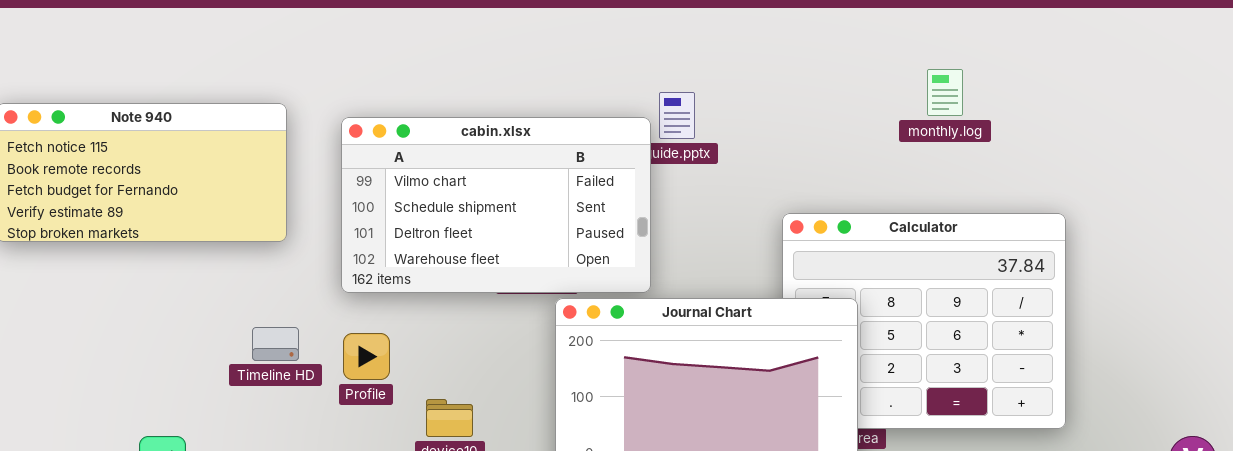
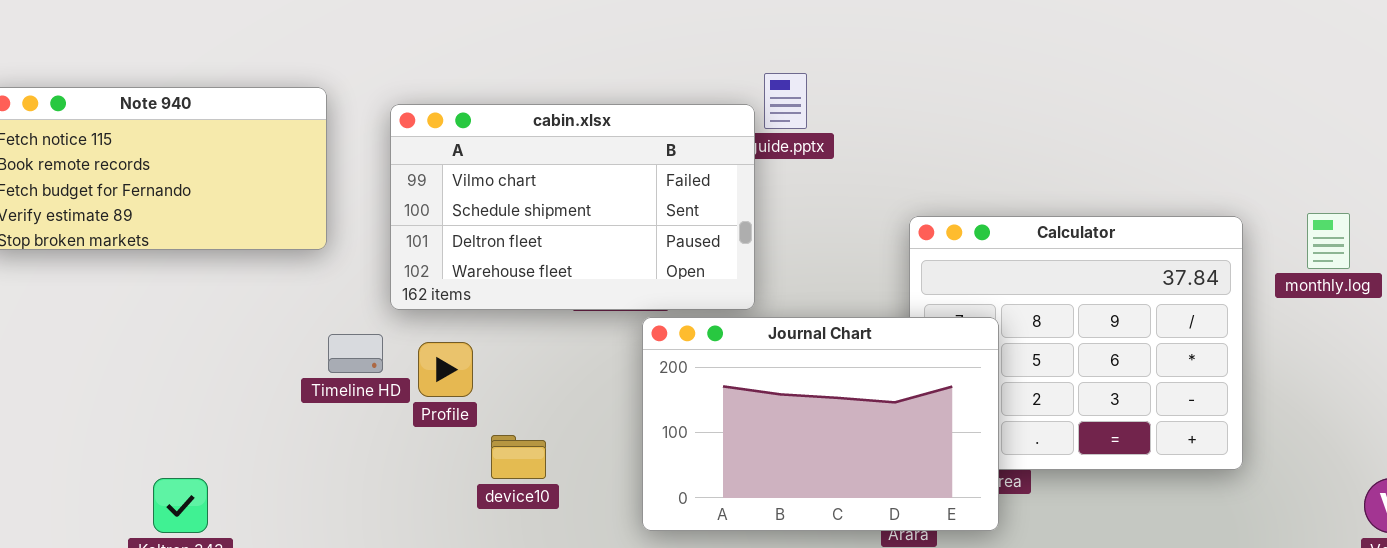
monthly.log: [927,69,963,116] -> [1307,213,1350,269], moved
Timeline HD: [252,327,299,361] -> [328,334,383,373], moved
Profile: [343,333,390,380] -> [418,342,473,397], moved

